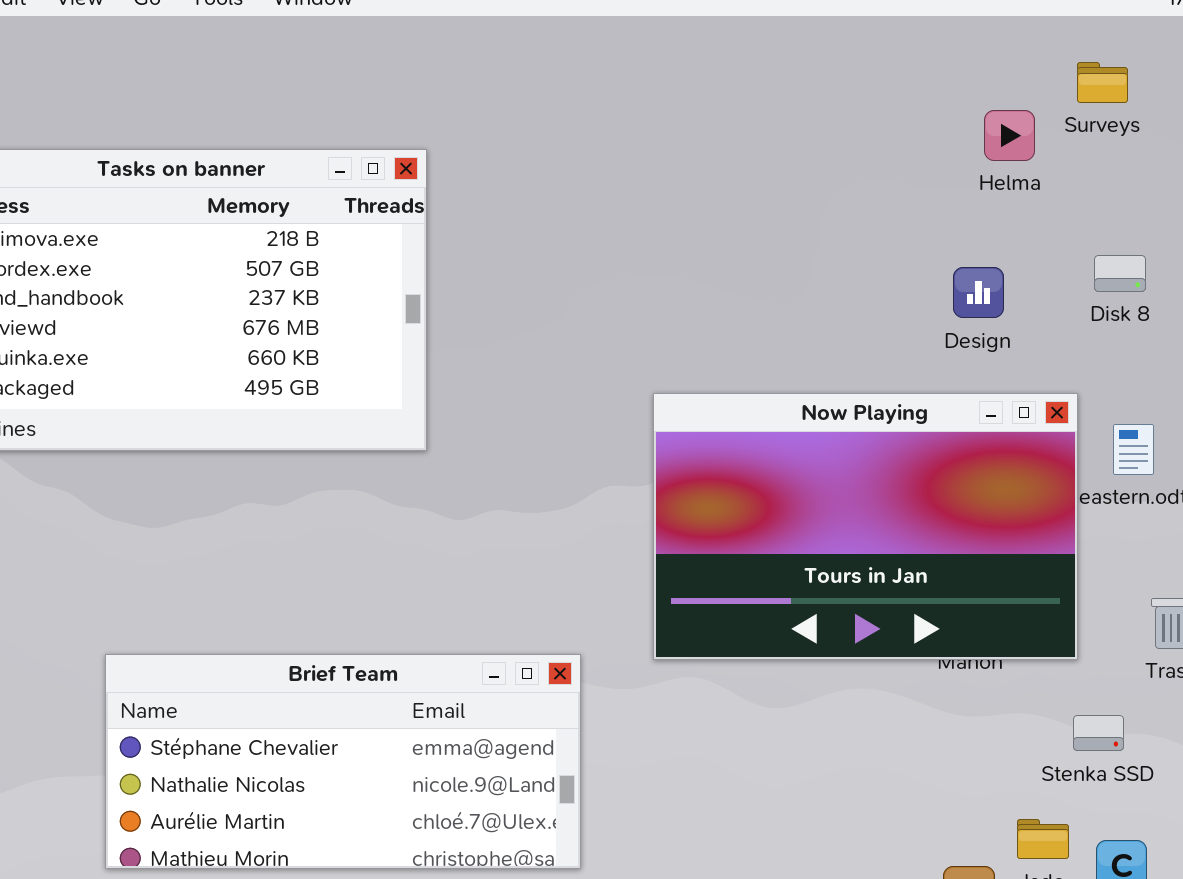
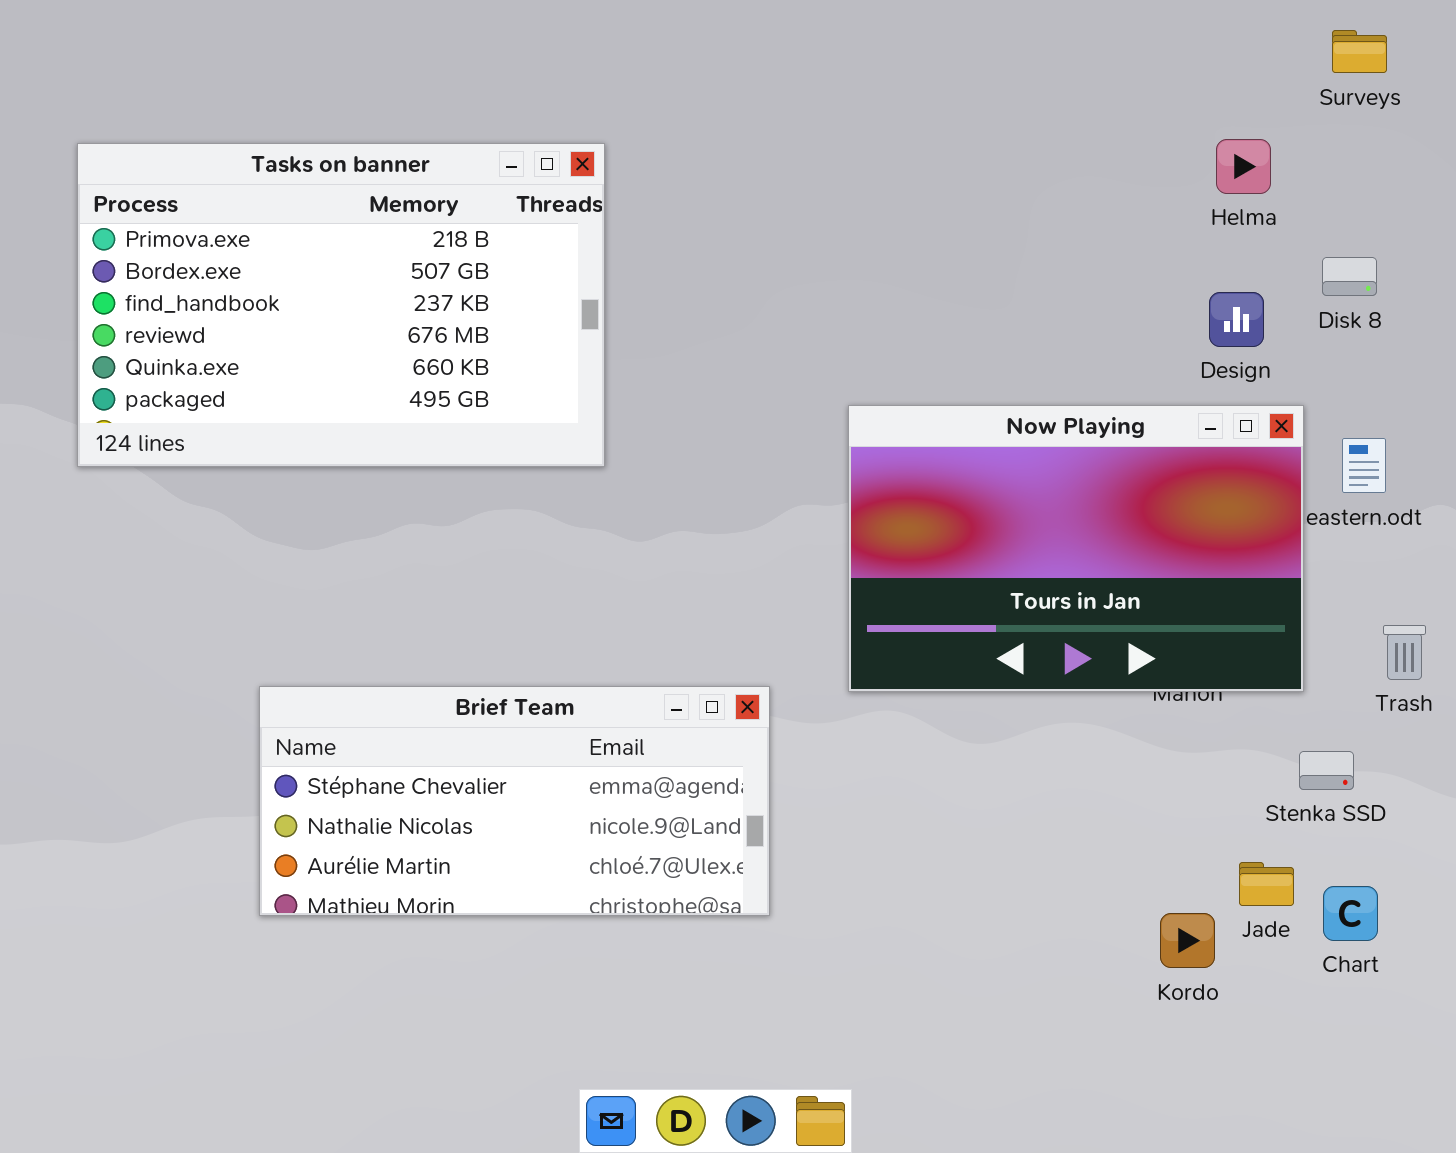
Surveys: [1077,62,1128,103] -> [1332,30,1387,73], moved
Helma: [984,110,1035,161] -> [1216,139,1271,194], moved
Design: [953,267,1004,318] -> [1209,292,1264,347], moved

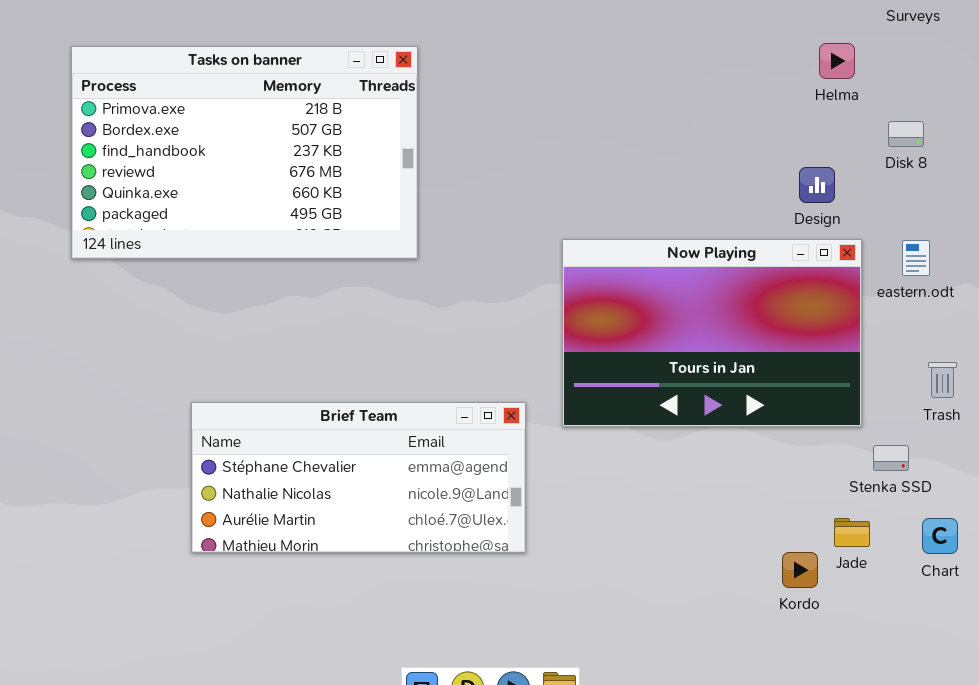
Design: [1209,292,1264,347] -> [799,167,835,203], moved
Now Playing: [848,405,1304,692] -> [562,239,862,427], moved
Chart: [1323,886,1378,941] -> [922,518,958,554], moved

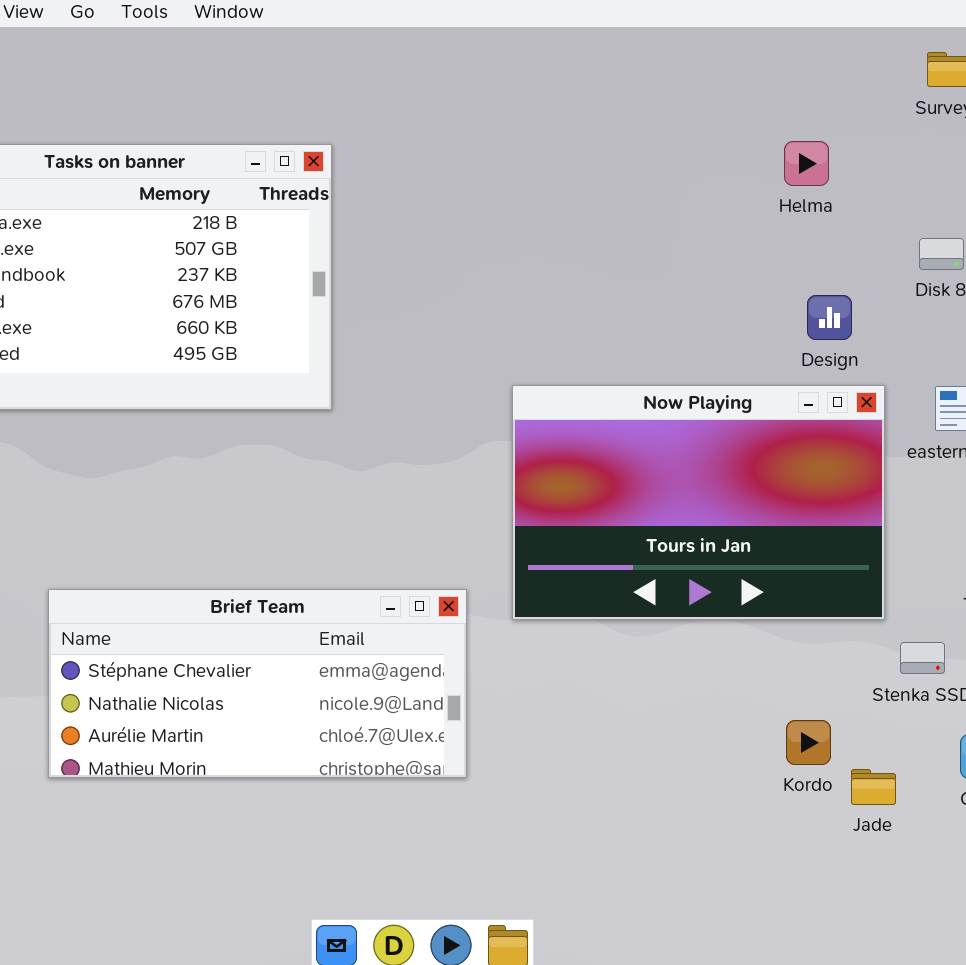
Helma: [819,43,855,79] -> [784,141,829,186], moved
Jade: [834,518,870,547] -> [851,769,896,805], moved
Kordo: [782,552,818,588] -> [786,720,831,765], moved

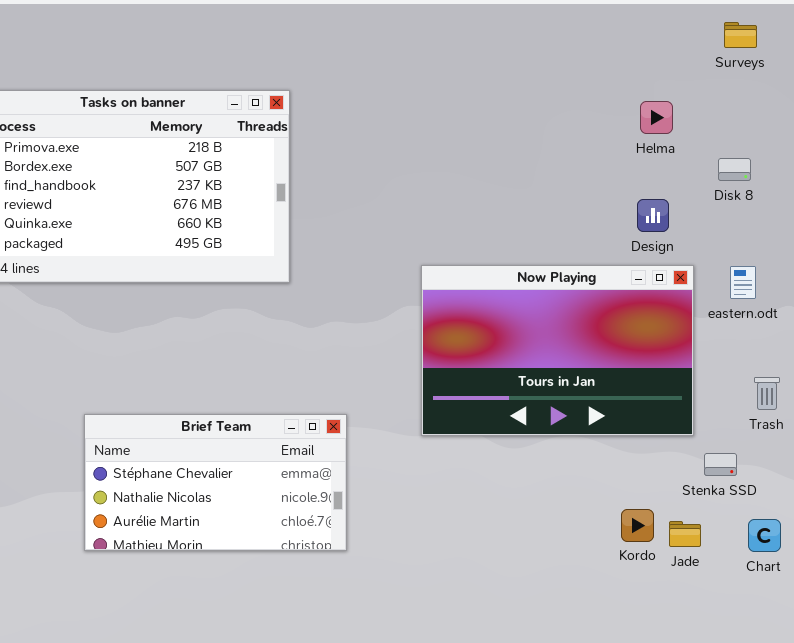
Helma: [784,141,829,186] -> [640,101,673,134], moved
Brief Team: [48,589,467,778] -> [84,414,347,551], resized
Jade: [851,769,896,805] -> [669,521,701,547], moved

